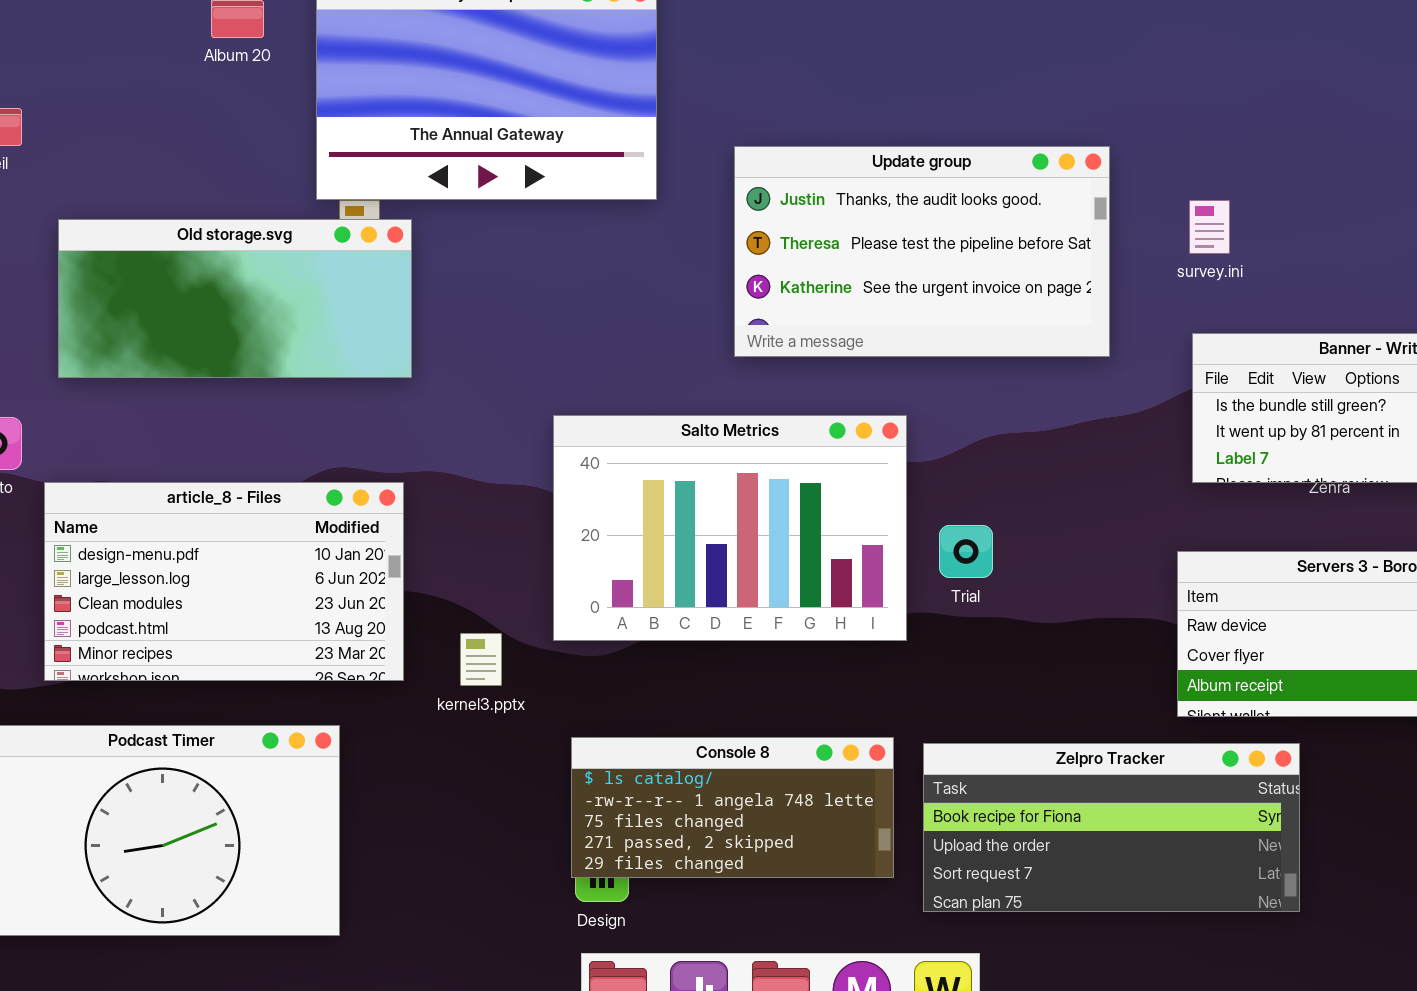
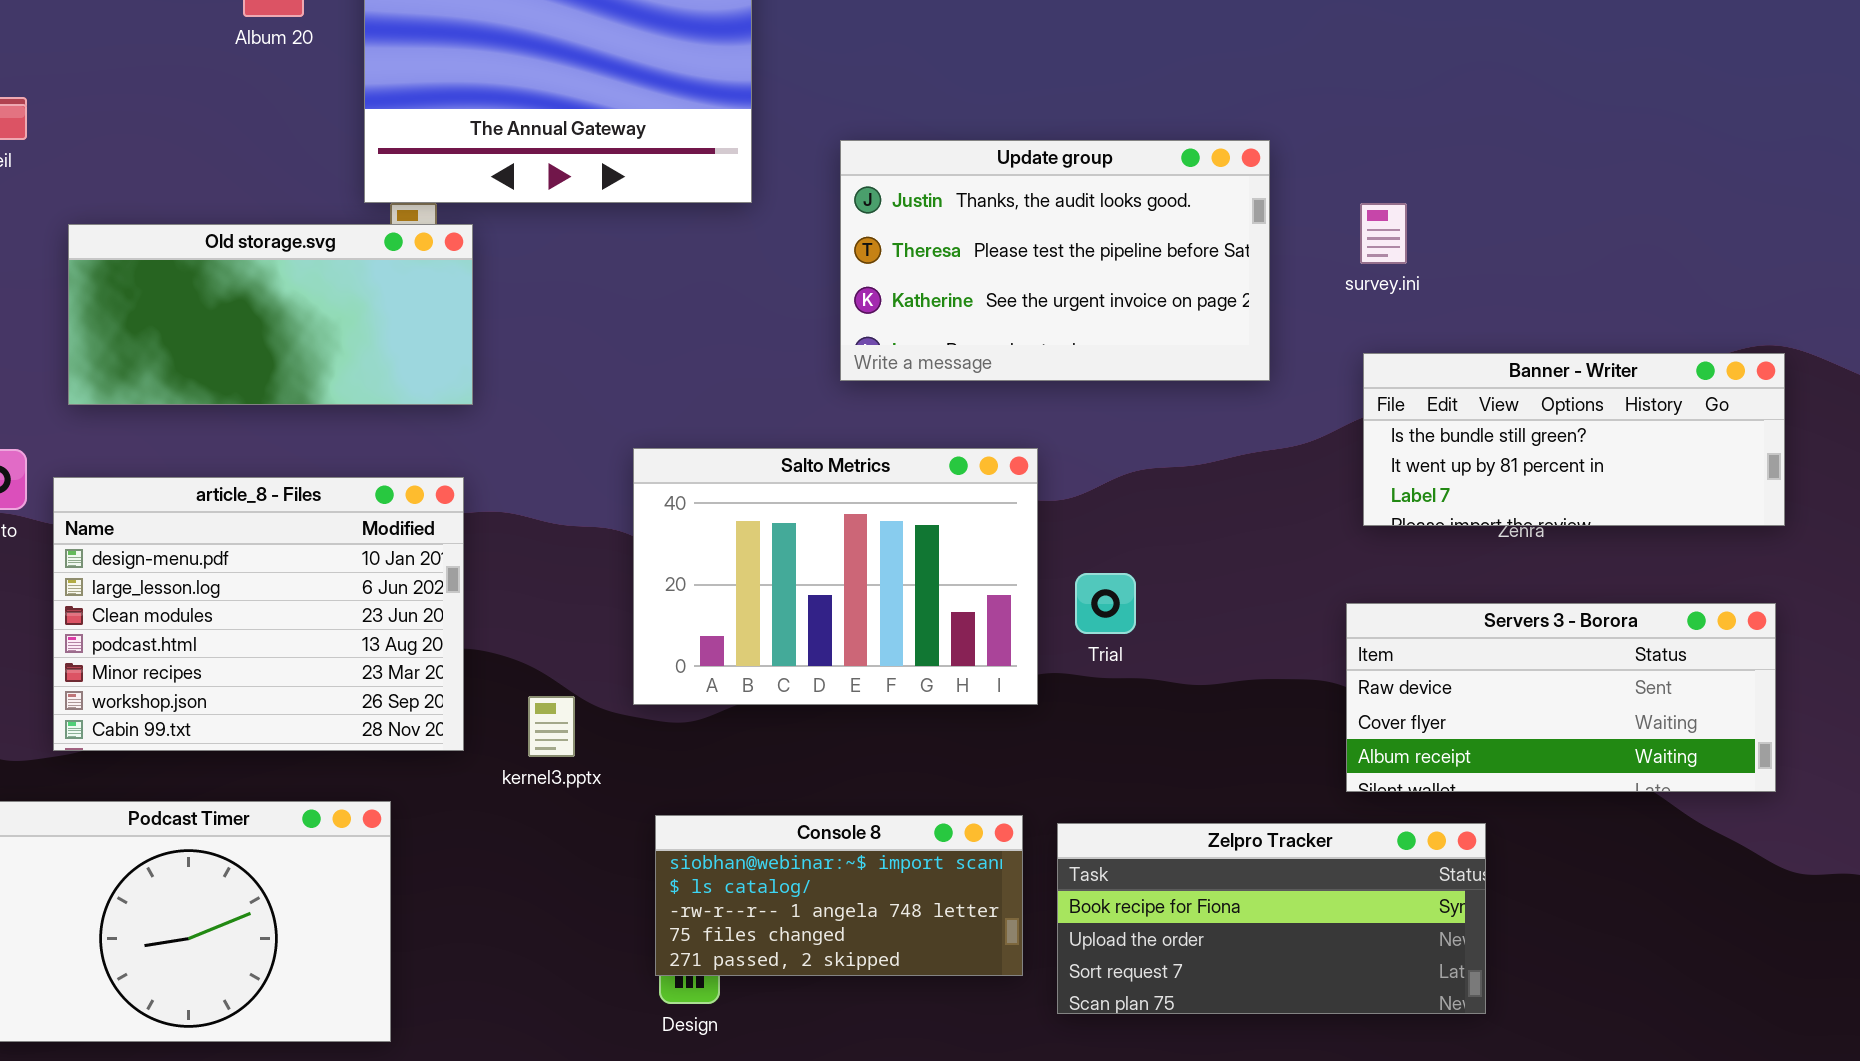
article_8 - Files: [44,482,404,681] -> [53,477,464,751], resized
Console 8: [571,737,894,878] -> [655,815,1023,976], scrolled up 1 row

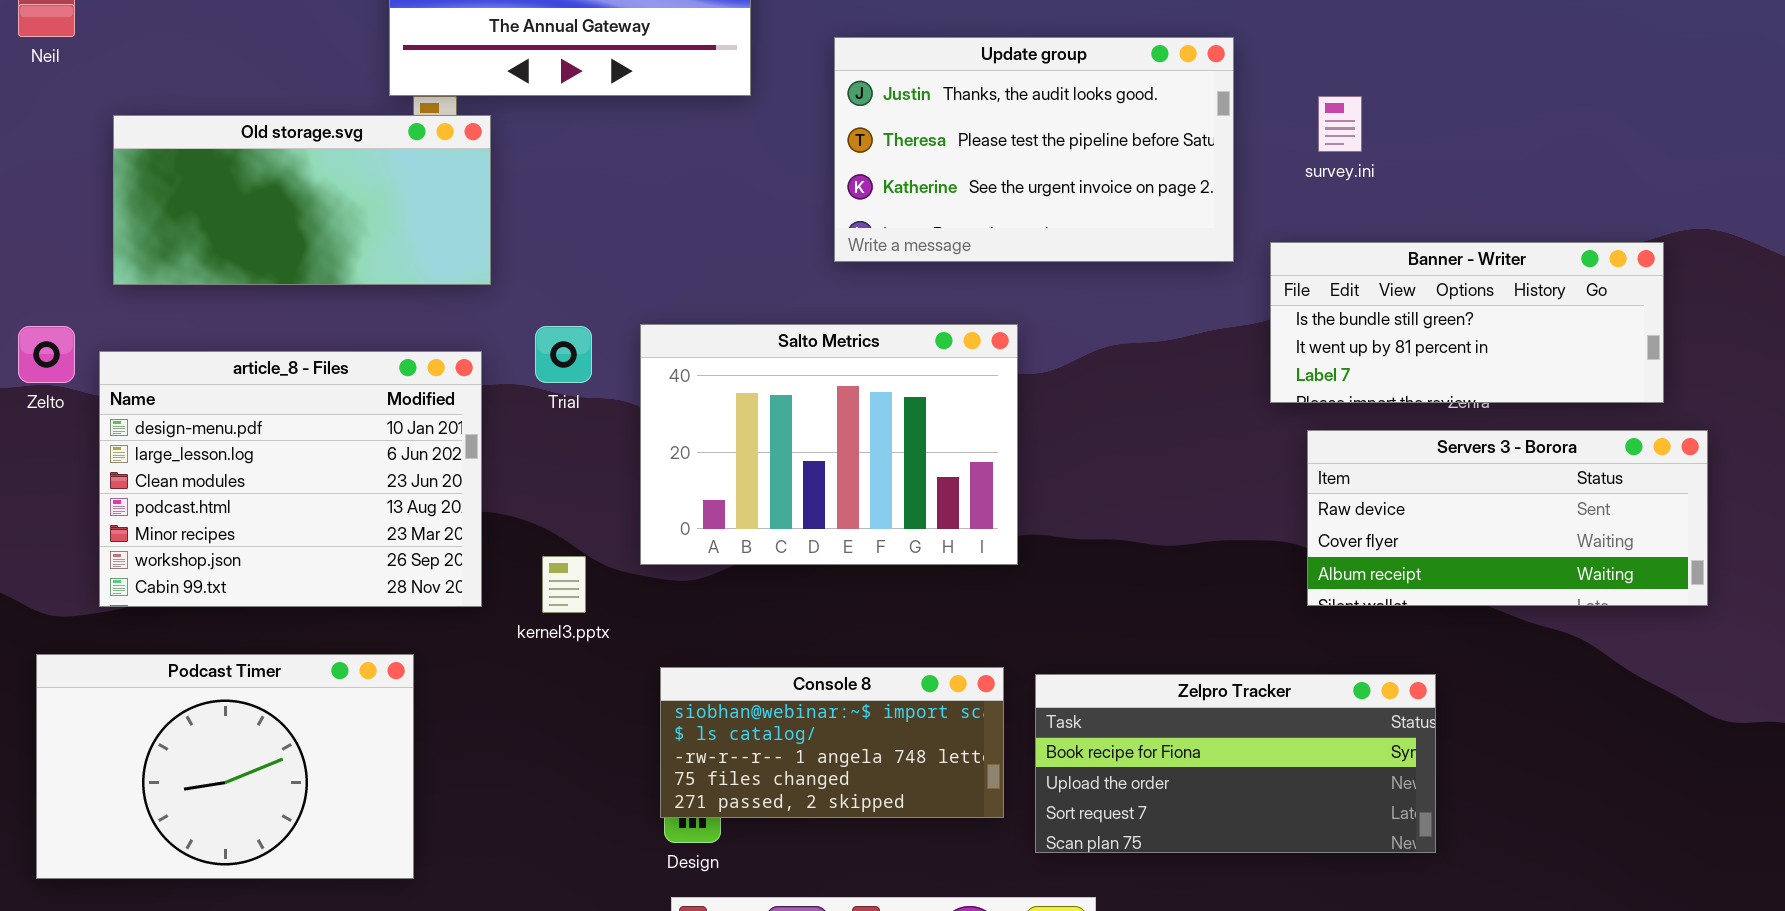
Banner - Writer: [1363,353,1785,526] -> [1270,242,1664,403], moved
Trial: [1075,573,1136,634] -> [535,326,592,383], moved
Servers 3 - Borora: [1346,603,1776,792] -> [1307,430,1708,606], moved

